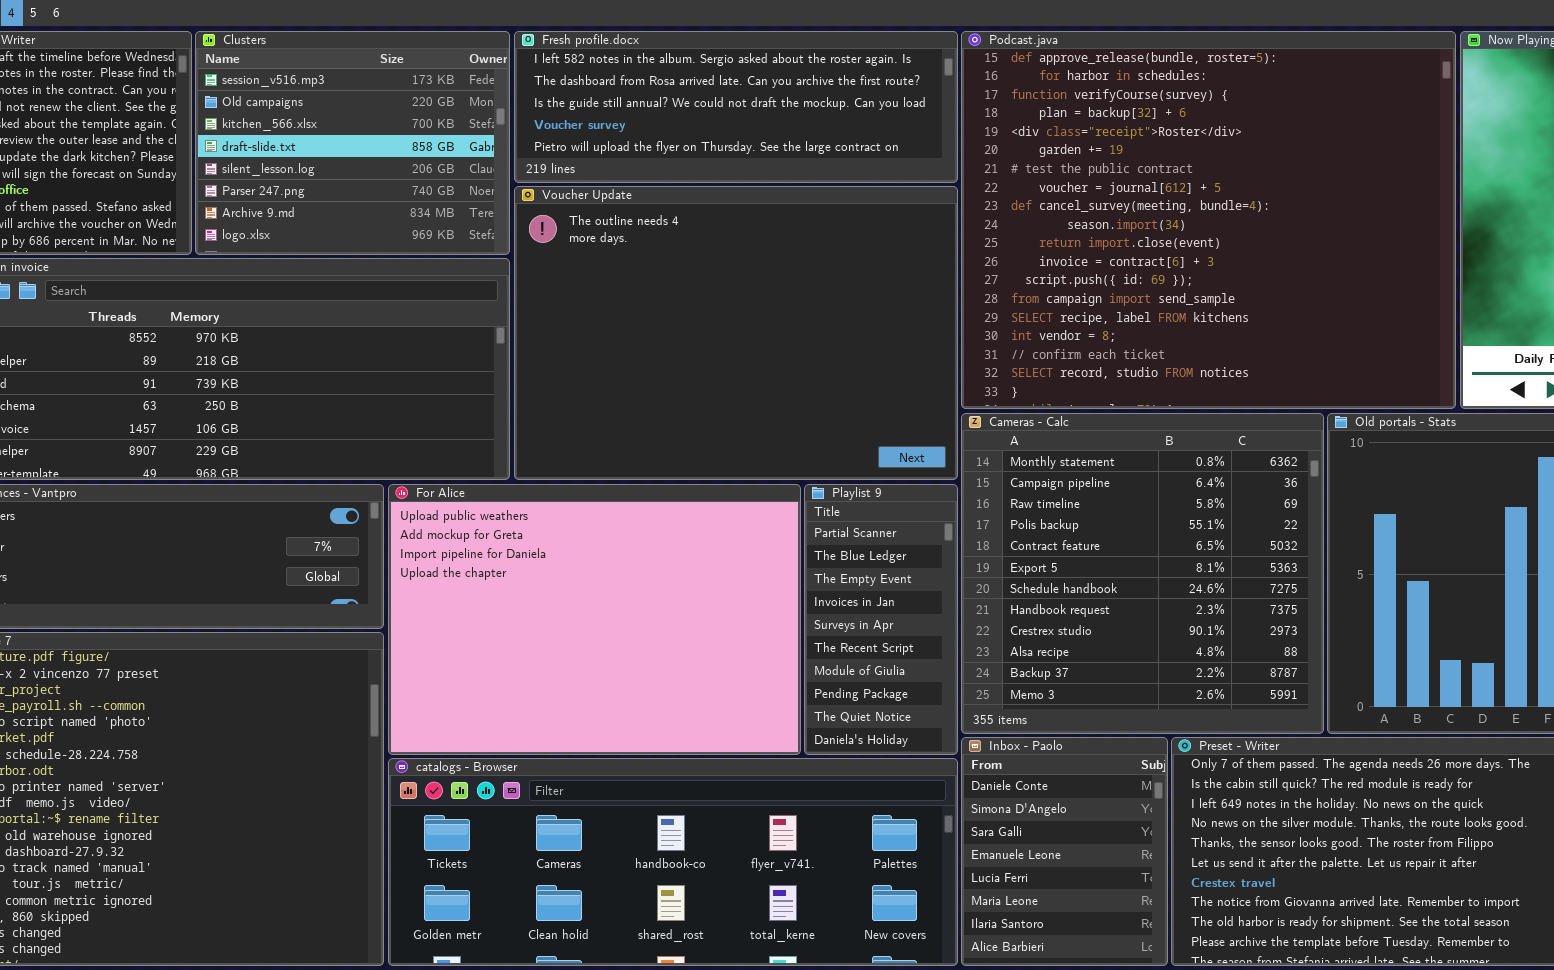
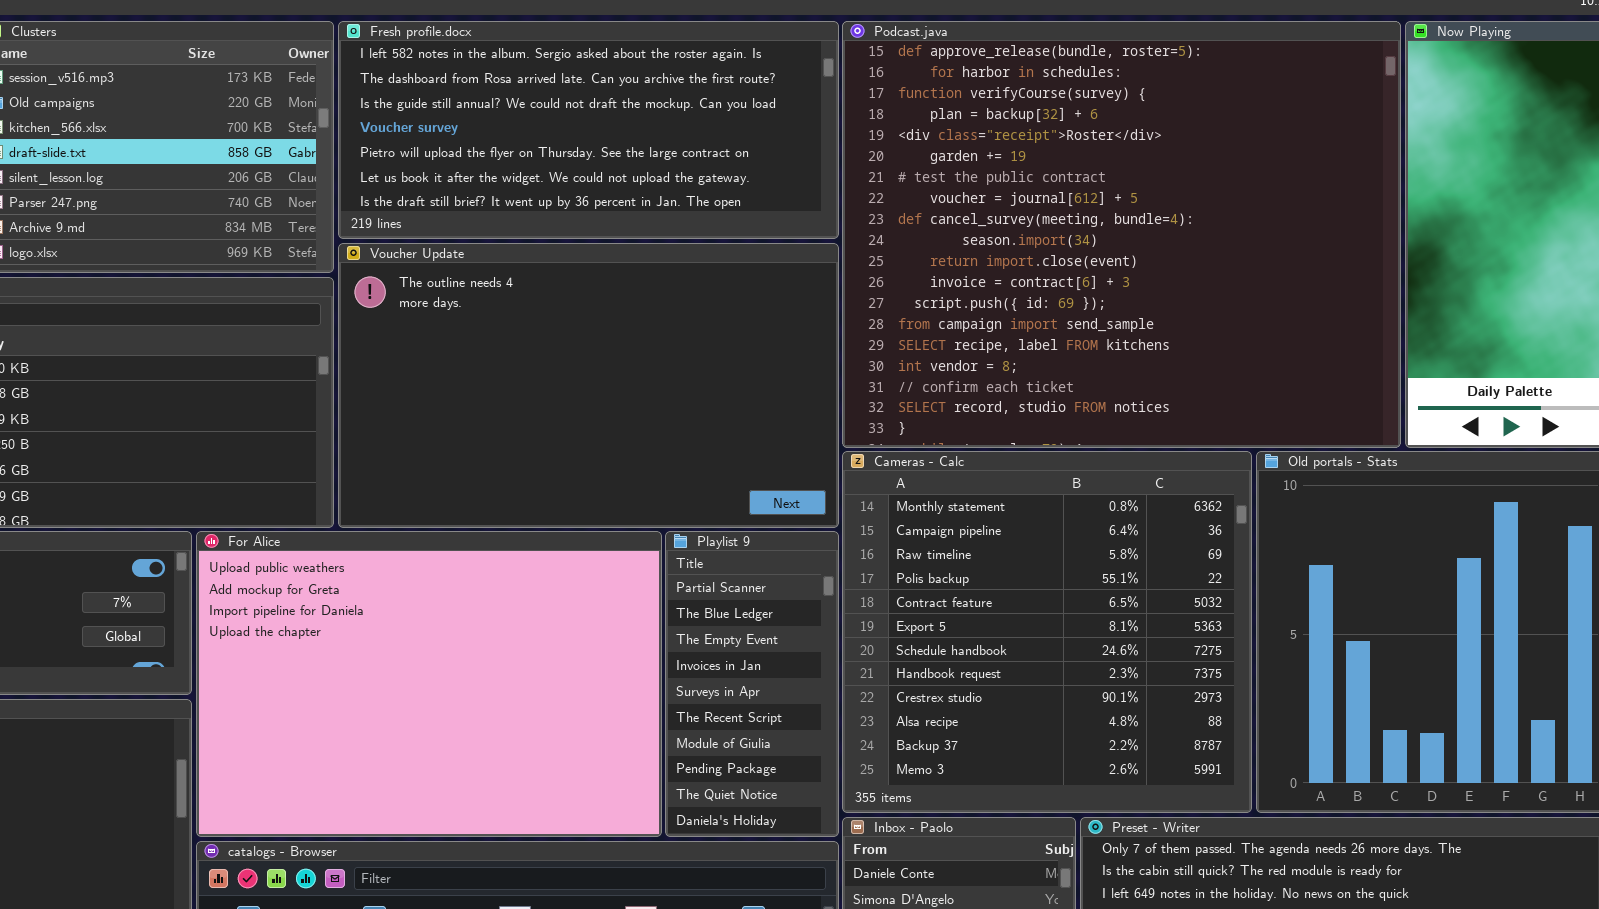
Fresh profile.docx: [514,31,958,183] -> [338,21,839,239], resized
Voucher Update: [514,186,958,480] -> [338,243,839,528], resized

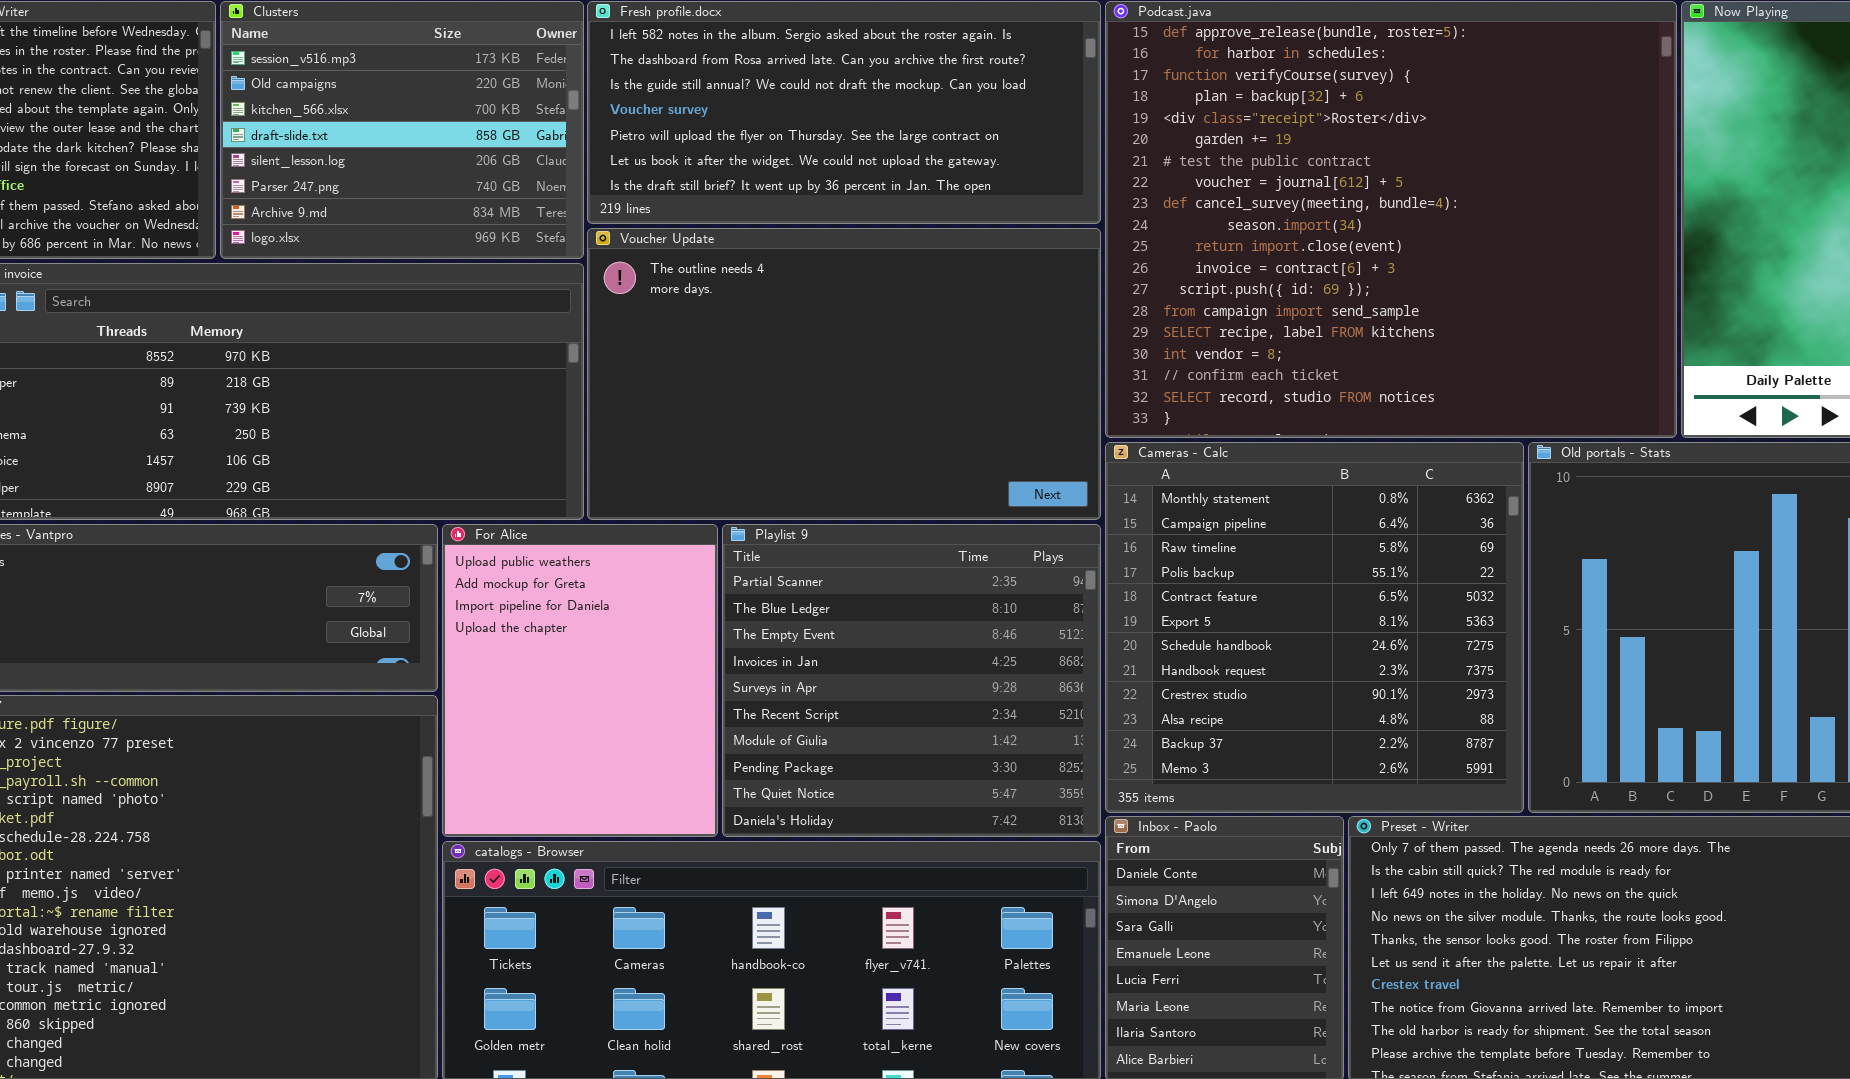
For Alice: [196,531,662,837] -> [442,524,718,837], resized
Playlist 9: [665,531,839,837] -> [722,524,1101,837], resized

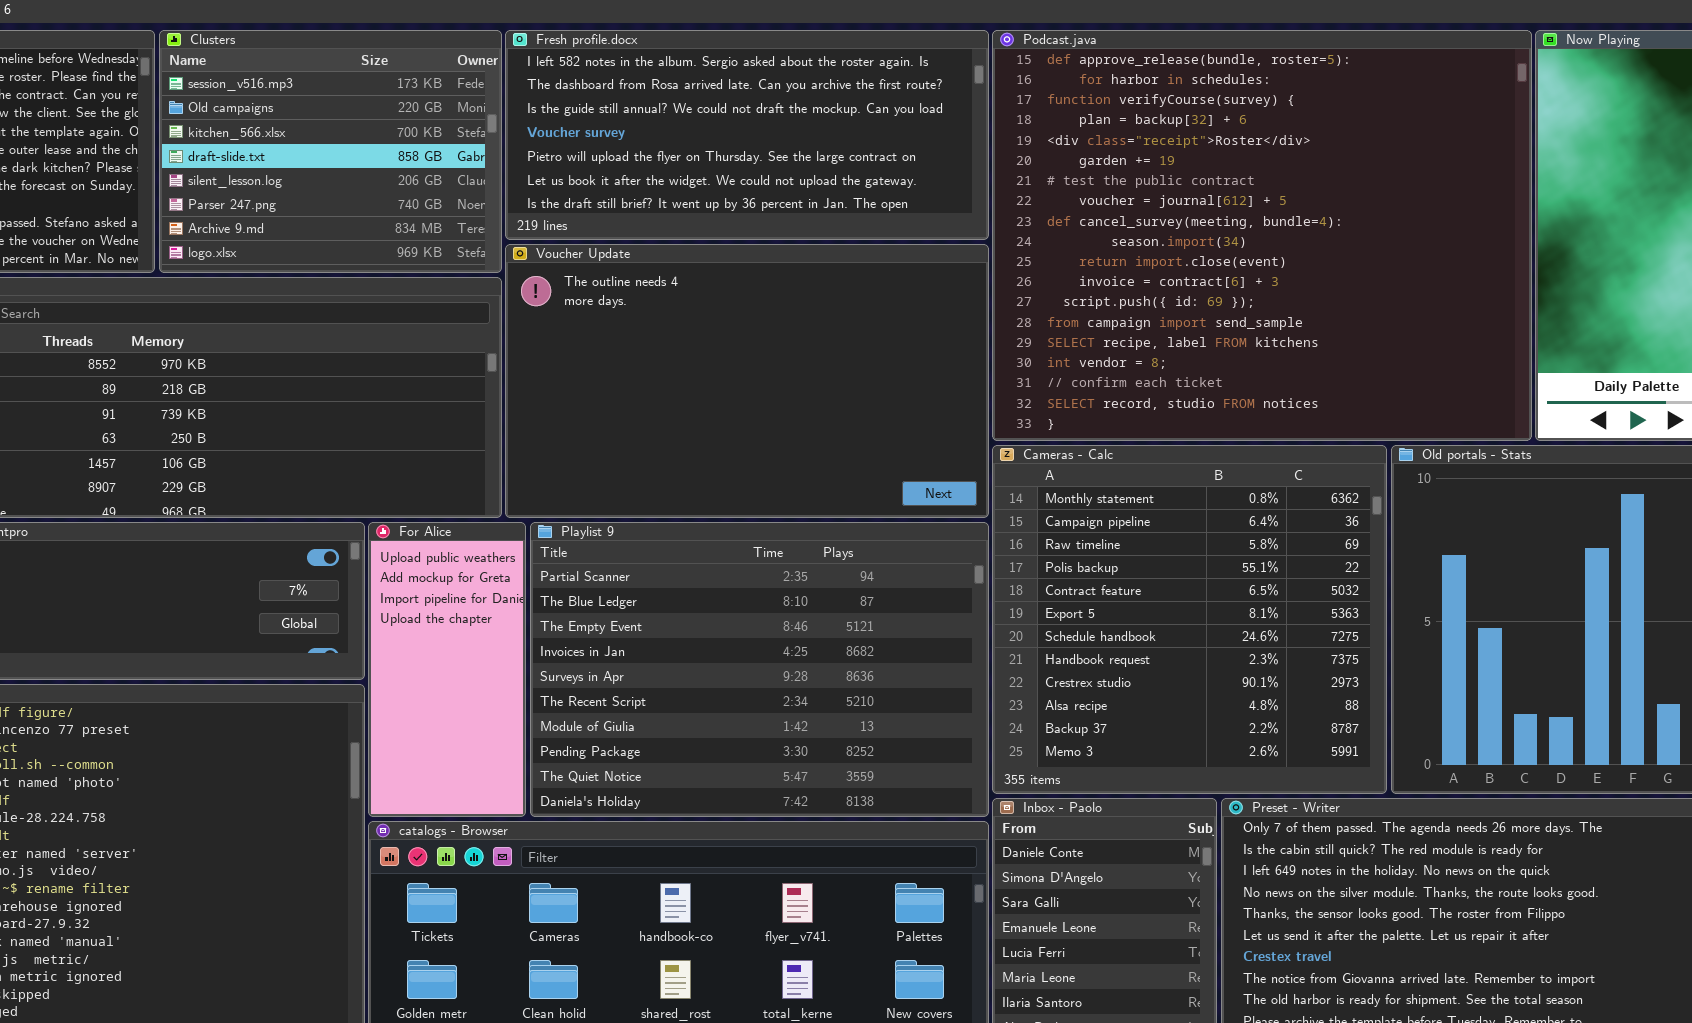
For Alice: [442,524,718,837] -> [368,522,526,817], resized
Playlist 9: [722,524,1101,837] -> [530,522,989,817], resized

